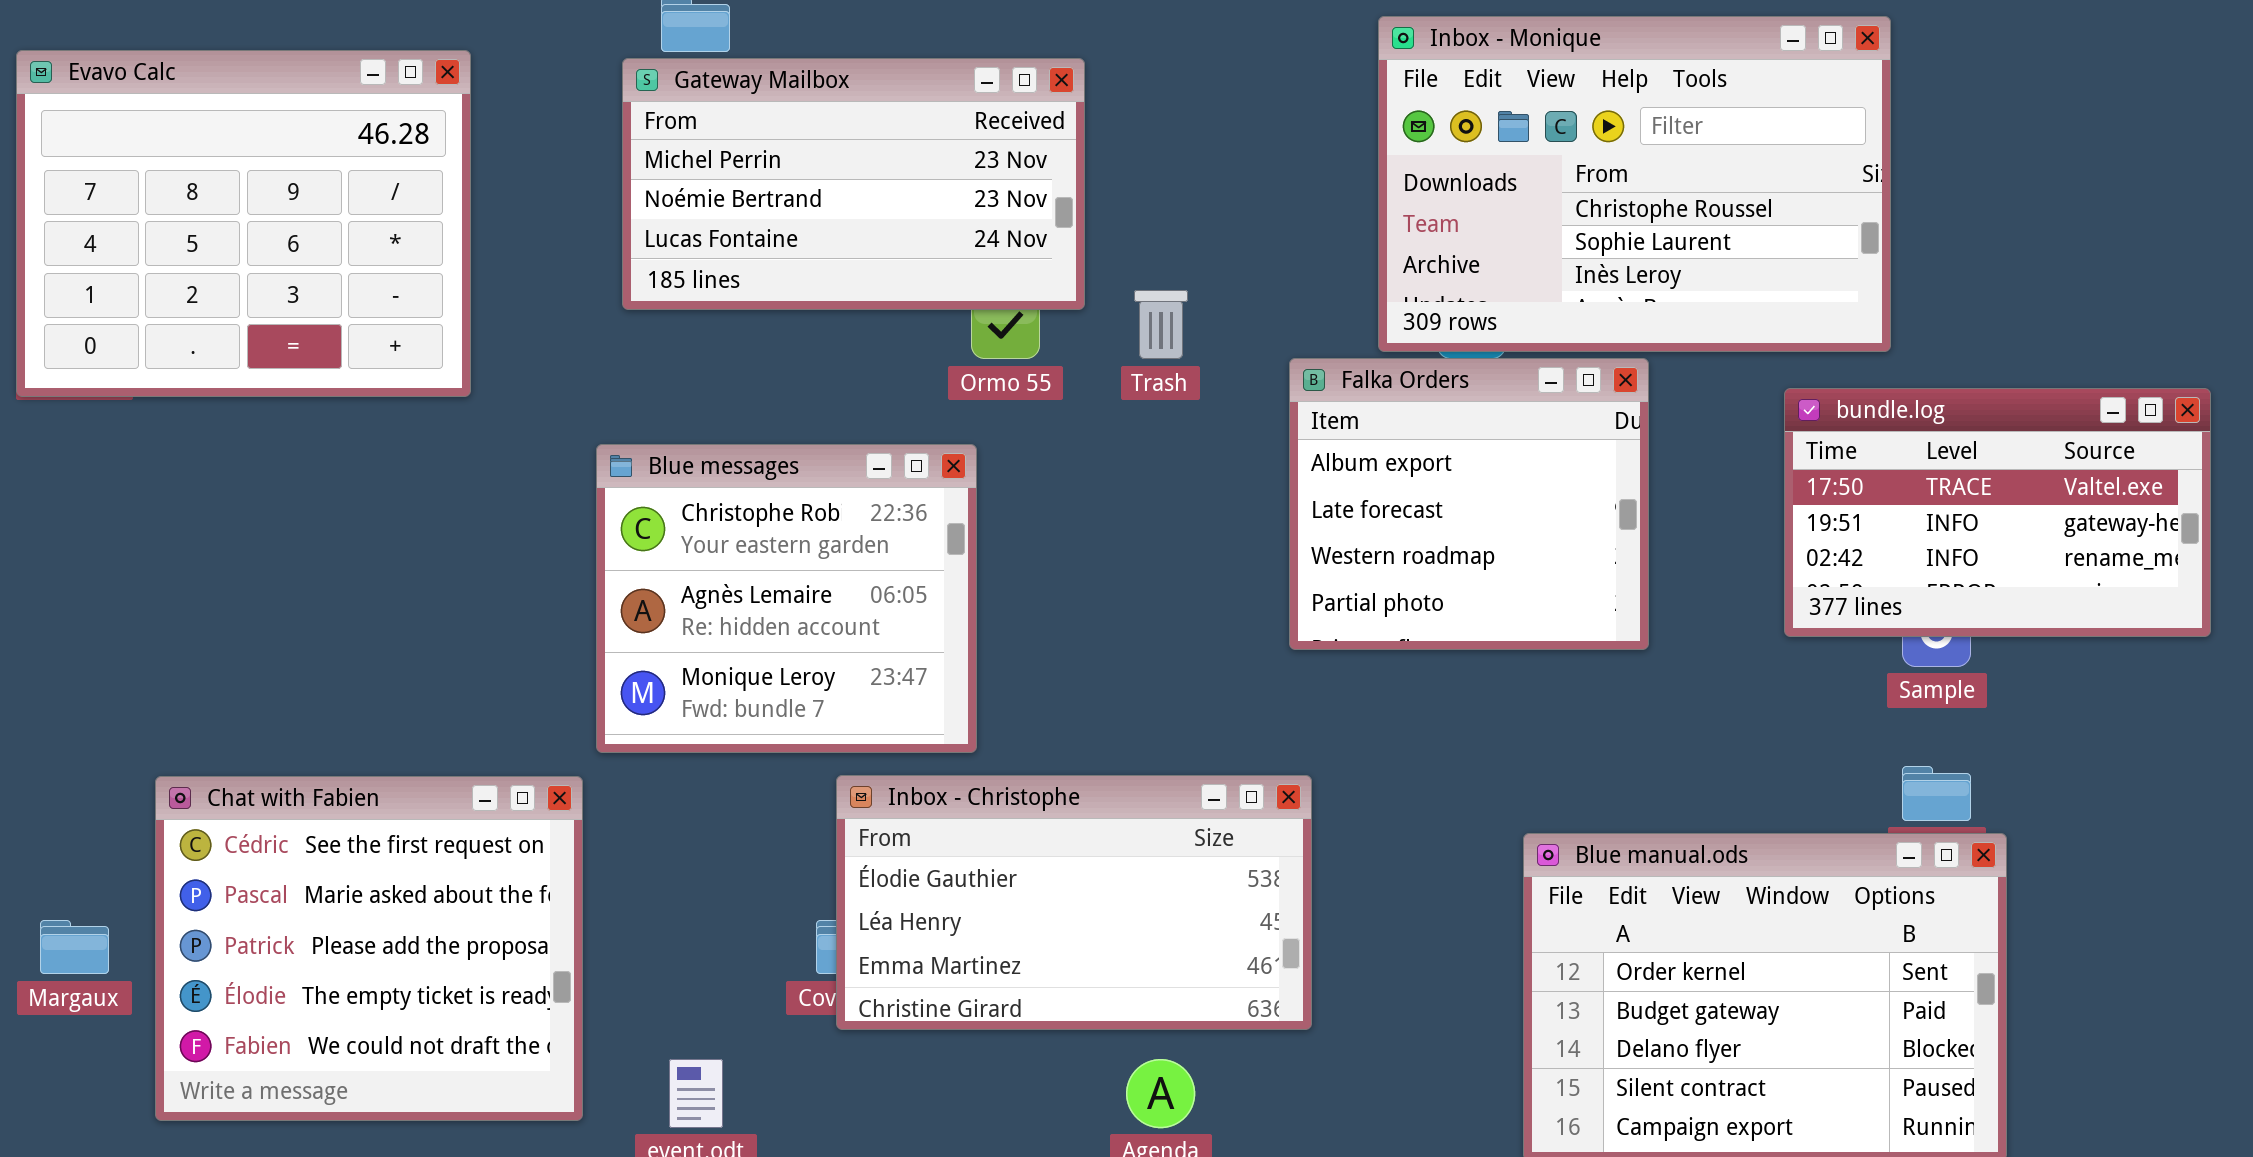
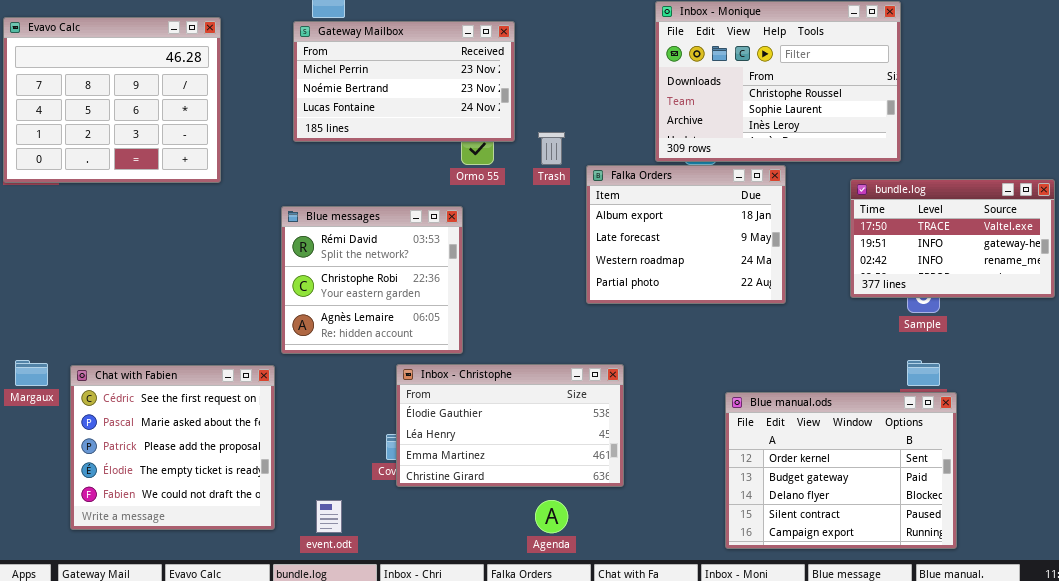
Falka Orders: [1289,358,1649,650] -> [586,165,786,304], resized
Blue messages: [596,444,977,753] -> [281,206,463,354], scrolled up 1 row
Margaux: [40,920,109,974] -> [15,360,48,386], moved

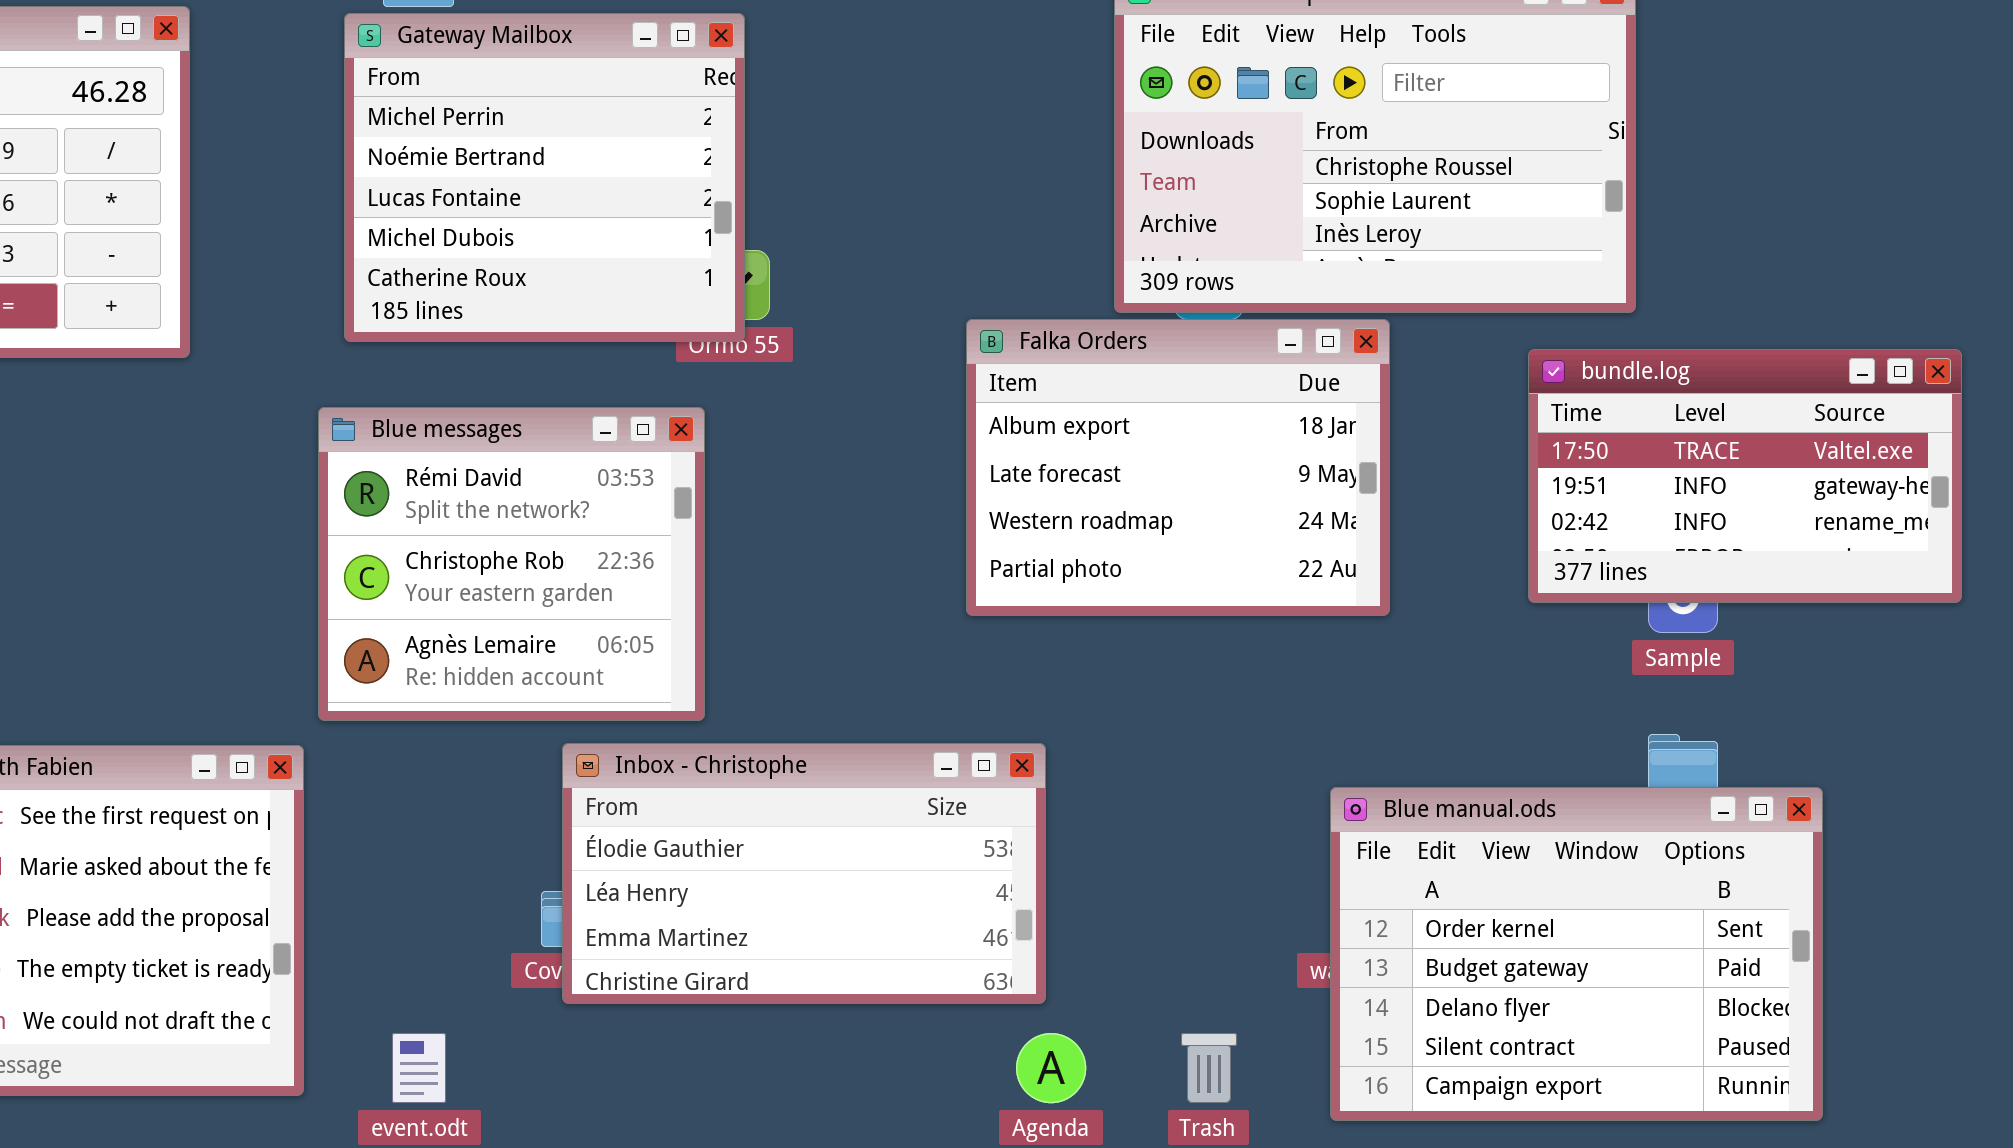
Gateway Mailbox: [293,21,515,142] -> [344,13,745,342], resized
Trash: [538,132,565,165] -> [1181,1033,1237,1103], moved
Blue manual.ods: [725,392,957,549] -> [1330,787,1823,1121], moved
Agenda: [535,500,568,533] -> [1016,1033,1086,1103], moved

